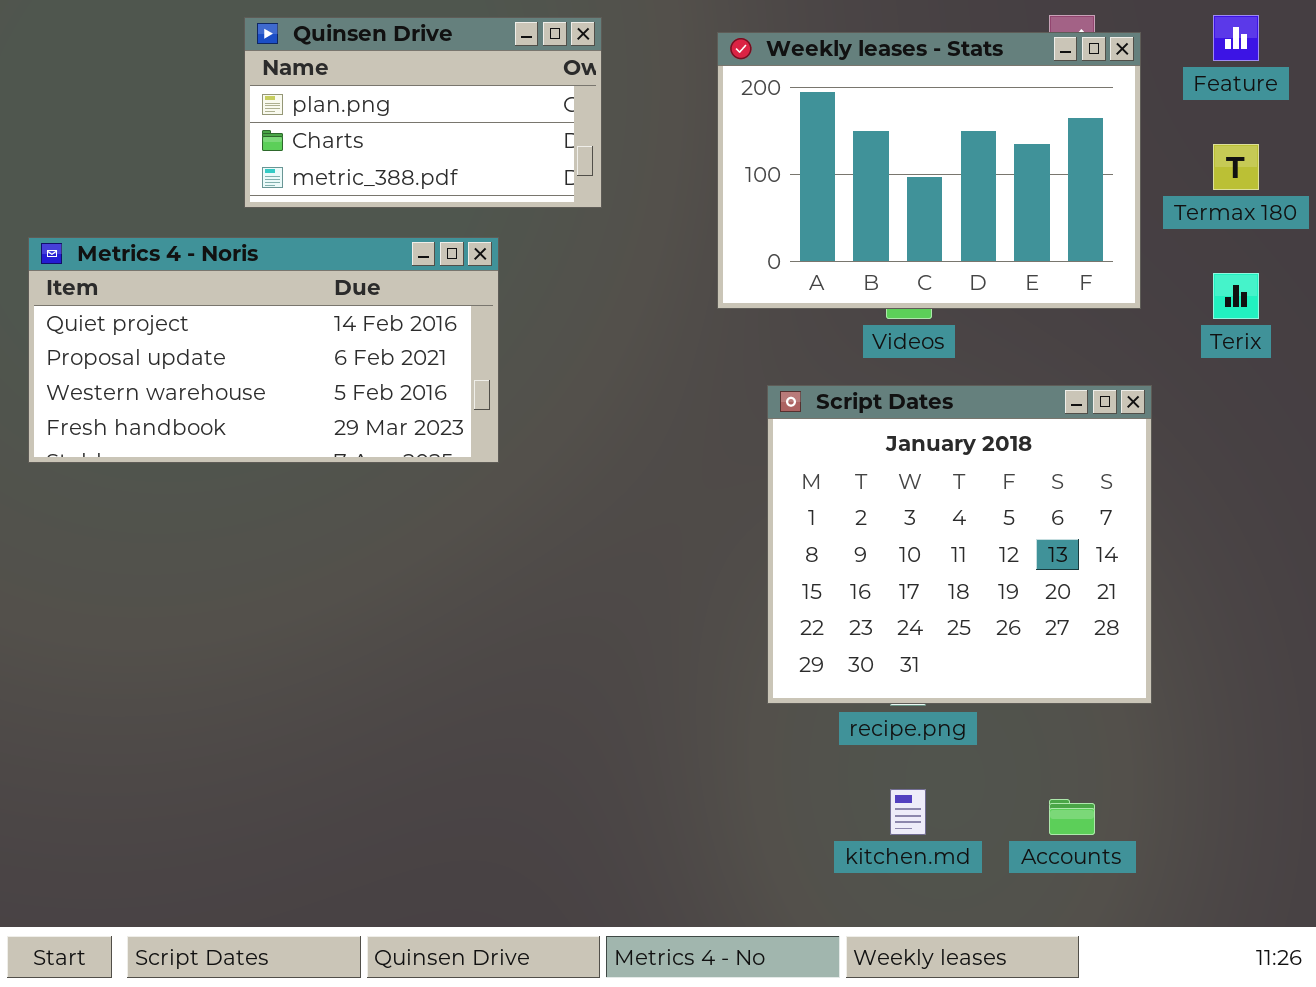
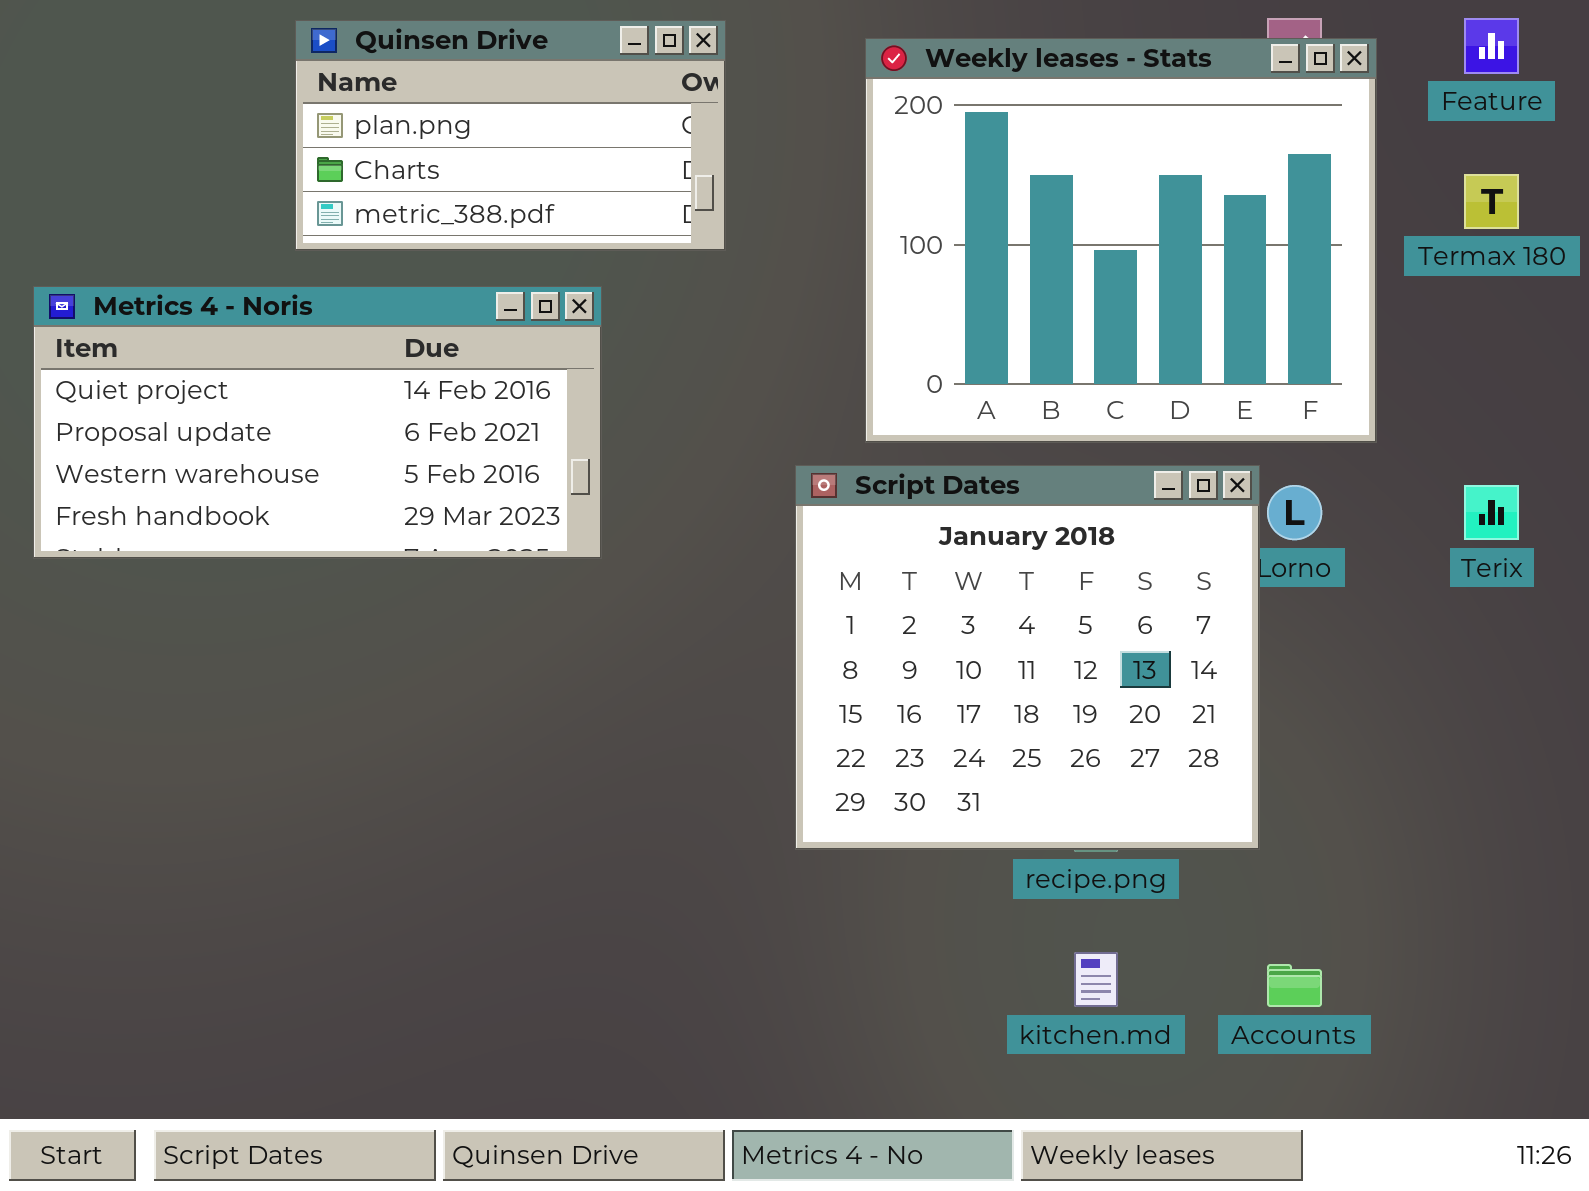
Weekly leases - Stats: [717,32,1141,309] -> [865,38,1377,443], resized
Terix: [1213,273,1259,319] -> [1464,485,1519,540], moved
Script Dates: [767,385,1152,704] -> [795,465,1260,850], moved

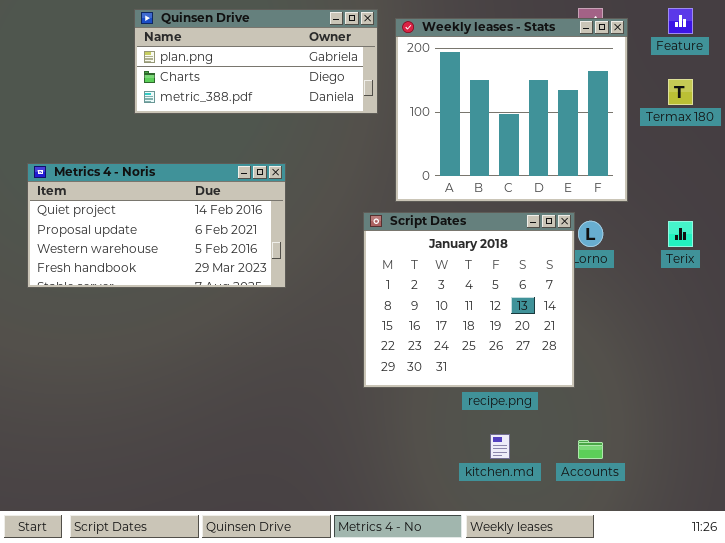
Quinsen Drive: [295,20,726,251] -> [134,9,378,114], resized
Metrics 4 - Noris: [33,286,602,559] -> [27,163,286,288], moved

